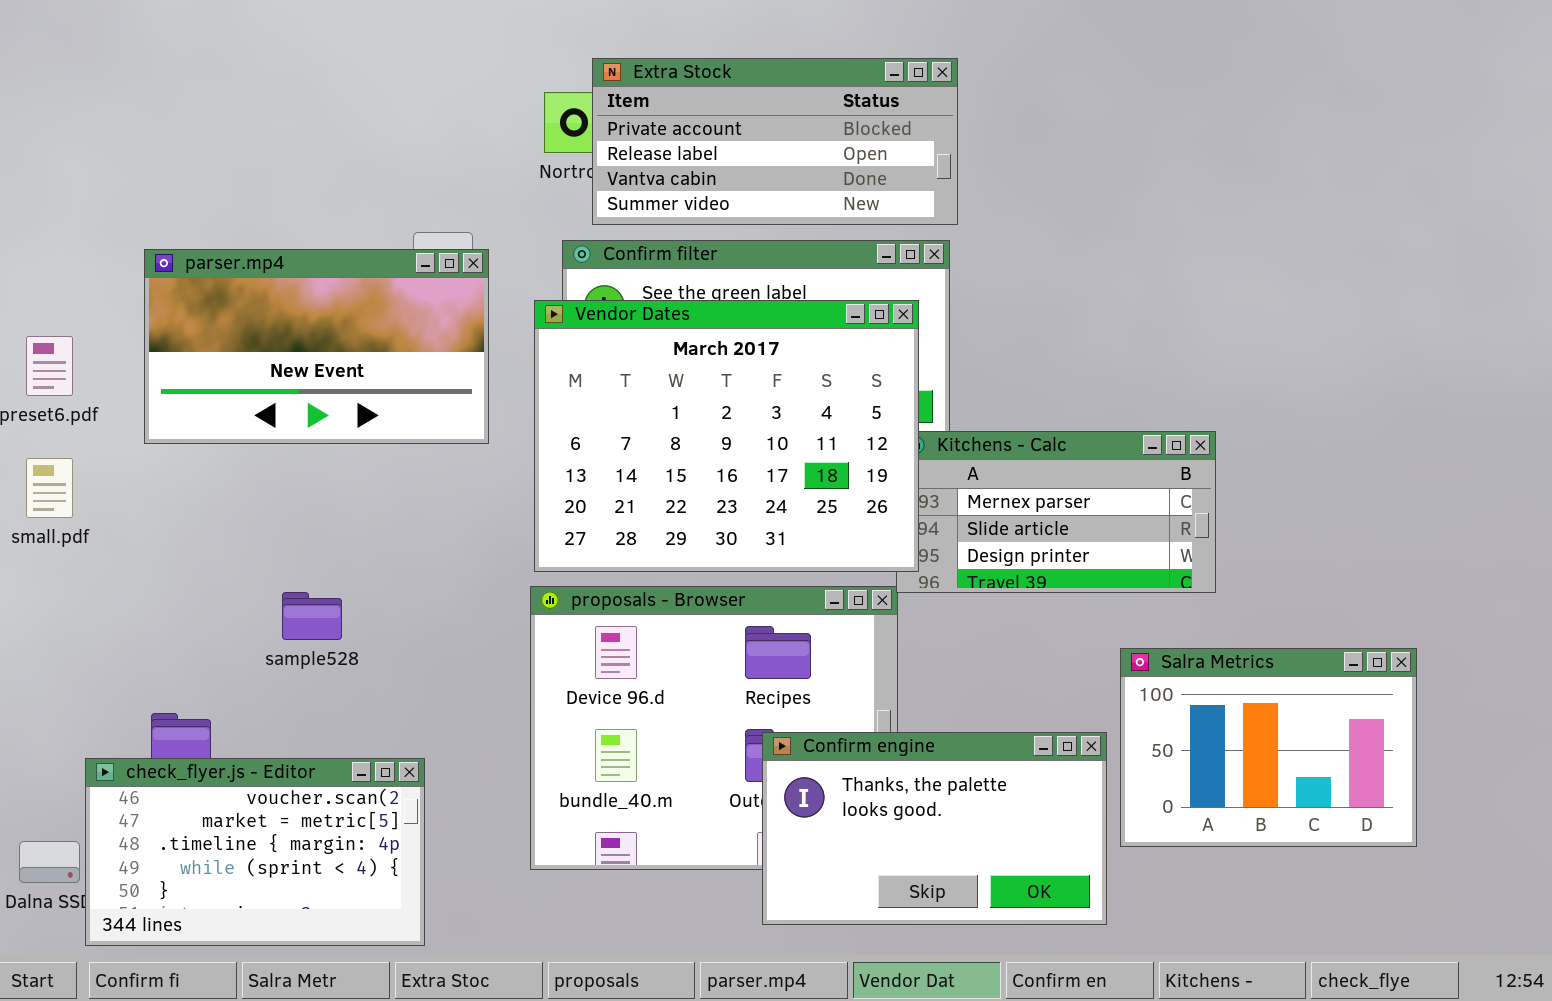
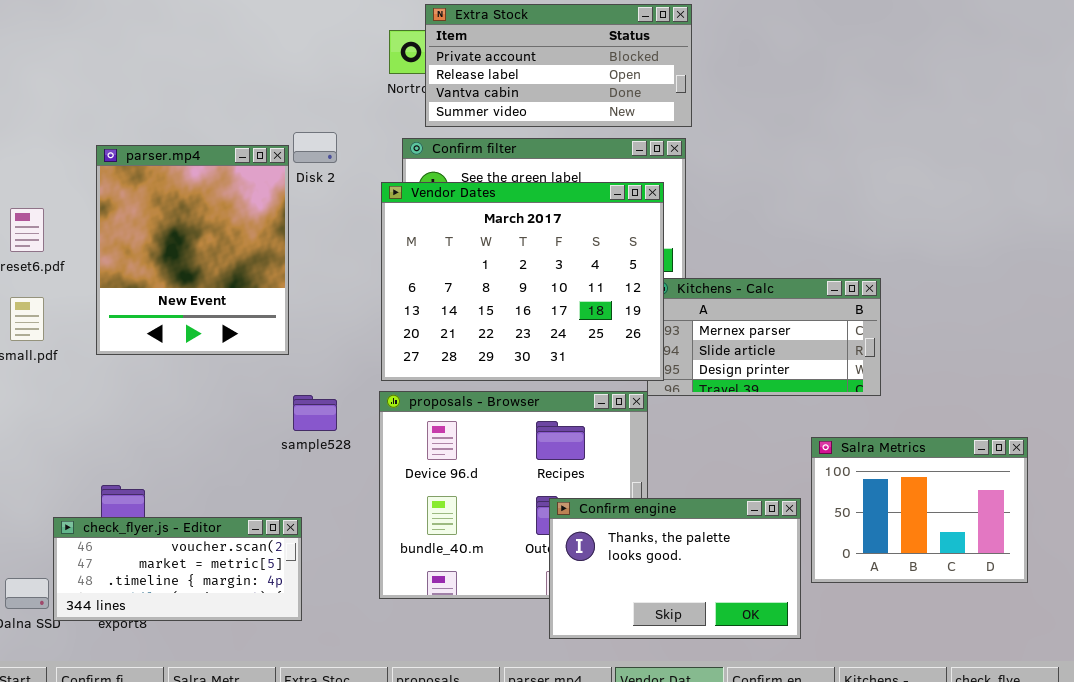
parser.mp4: [144,249,489,444] -> [96,145,289,355], resized
sample528: [282,592,342,640] -> [293,395,337,431], moved
check_flyer.js - Editor: [85,758,425,946] -> [53,517,302,621], resized

